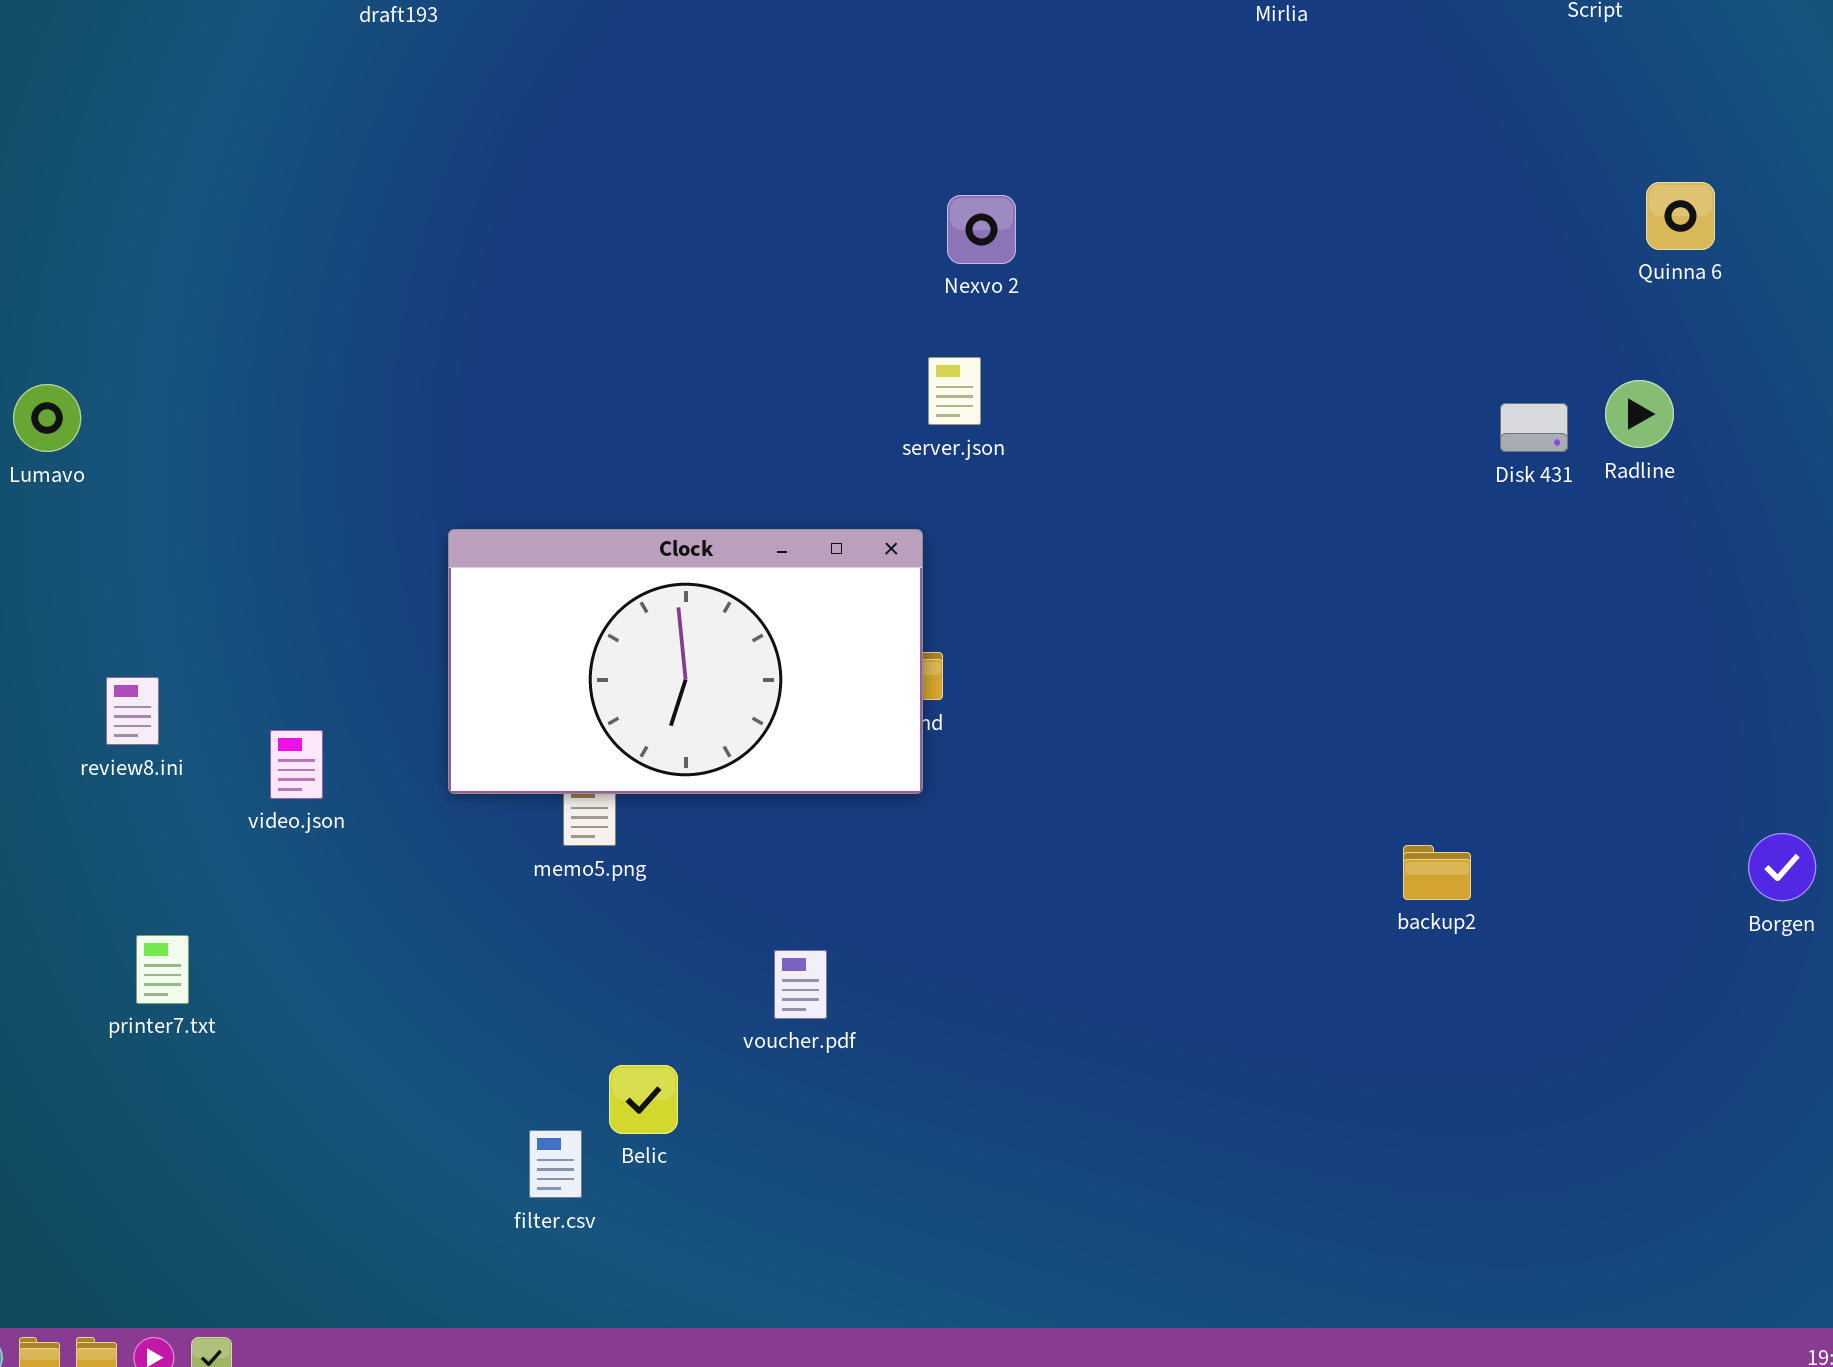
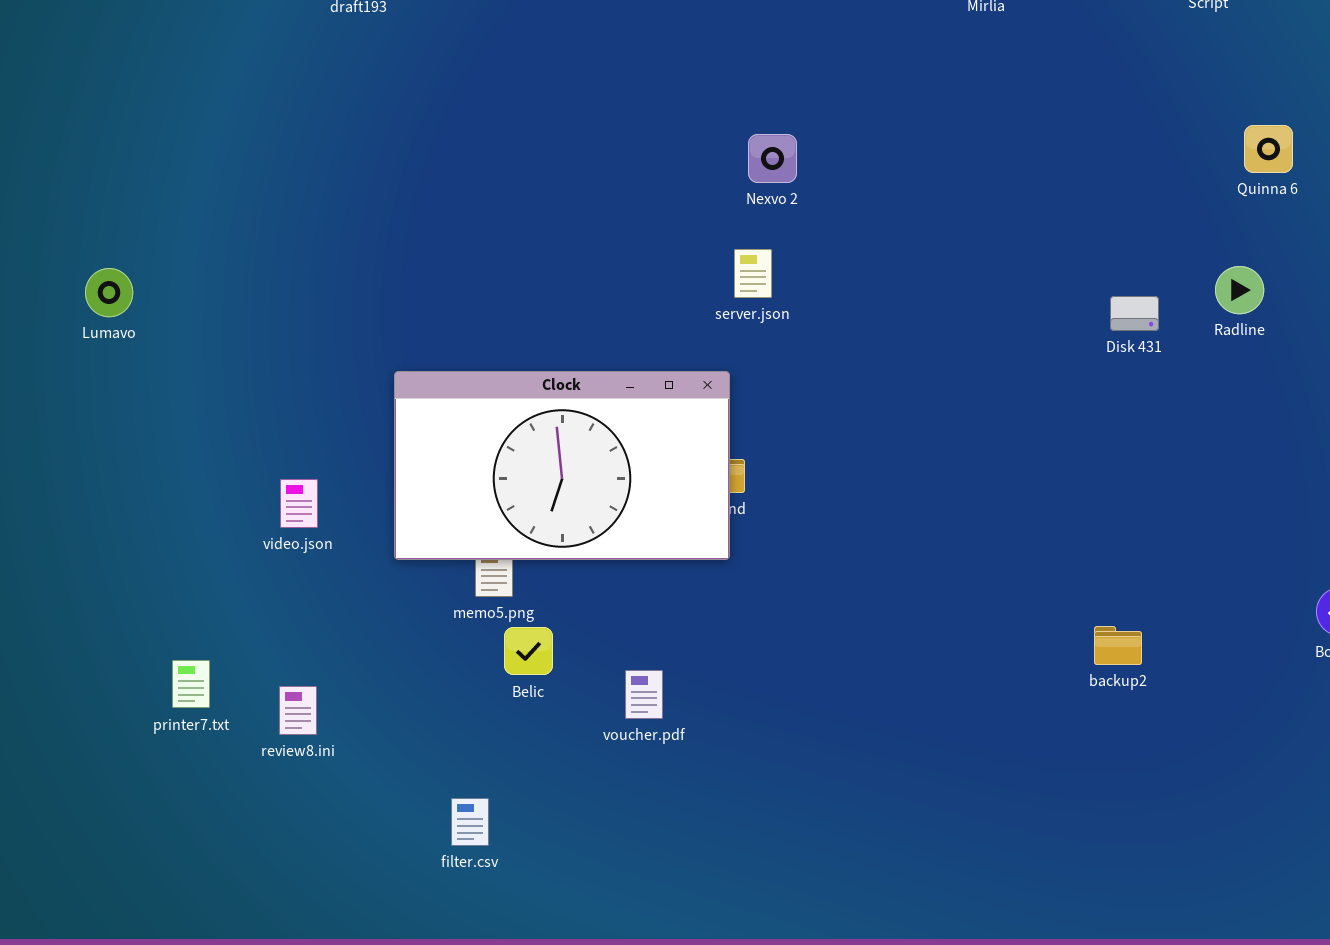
Disk 431: [1500,403,1568,452] -> [1110,296,1159,331], moved
review8.ini: [106,677,159,745] -> [279,686,317,735], moved
video.json: [270,730,323,799] -> [280,479,318,528], moved
backup2: [1403,845,1471,900] -> [1094,626,1142,665], moved
Belic: [609,1065,678,1134] -> [504,627,553,675], moved

